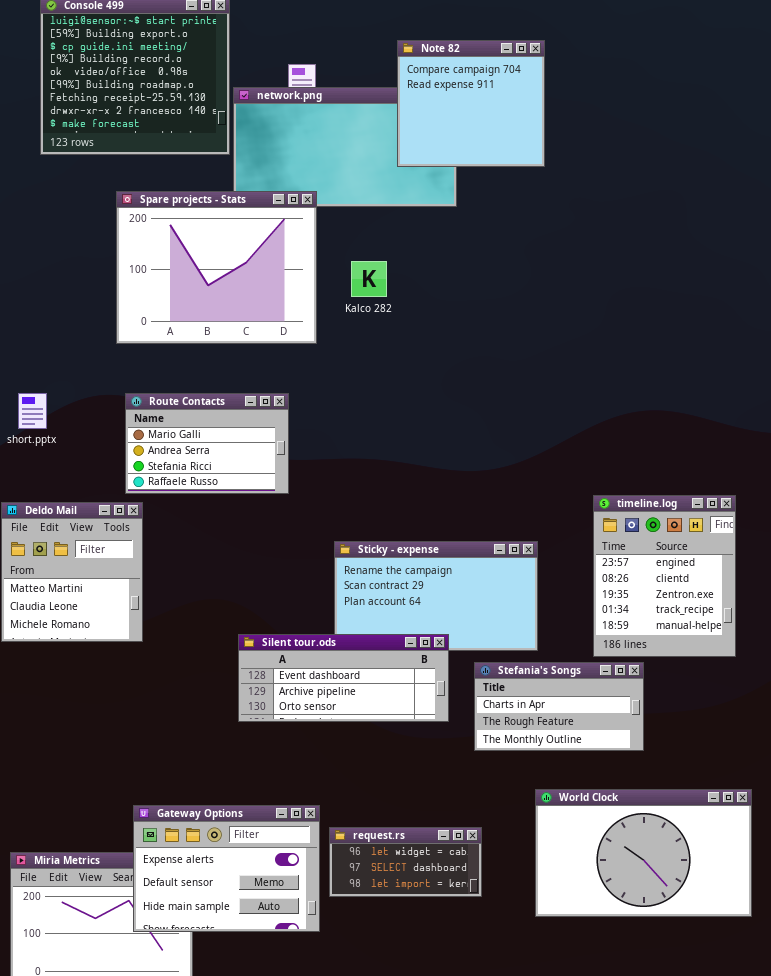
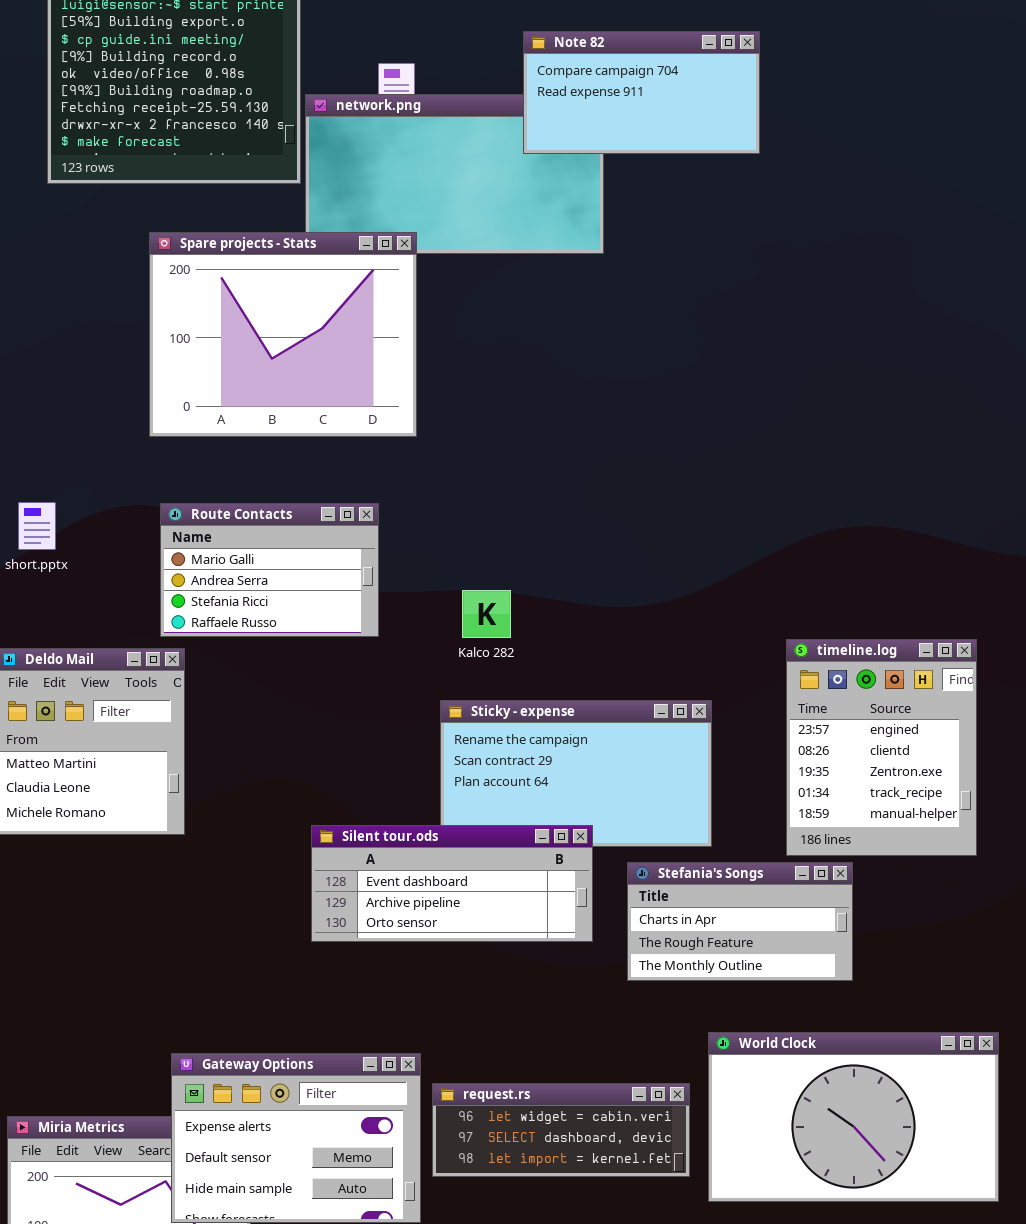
Note 82: [397,40,545,167] -> [523,31,760,154], resized
Kalco 282: [351,261,387,297] -> [462,590,511,638], moved
request.rs: [329,827,482,897] -> [432,1083,690,1177], resized

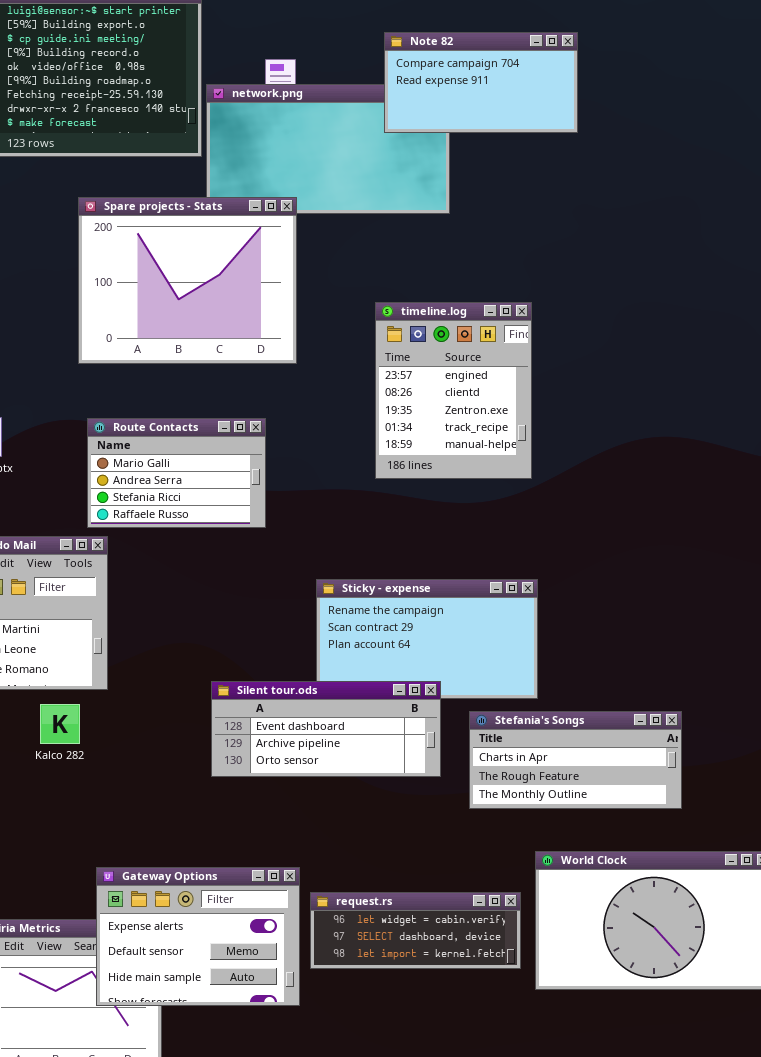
Kalco 282: [462,590,511,638] -> [40,704,80,744], moved
timeline.log: [786,639,977,856] -> [375,302,532,479], moved
Stefania's Songs: [627,862,853,981] -> [469,711,682,809], resized

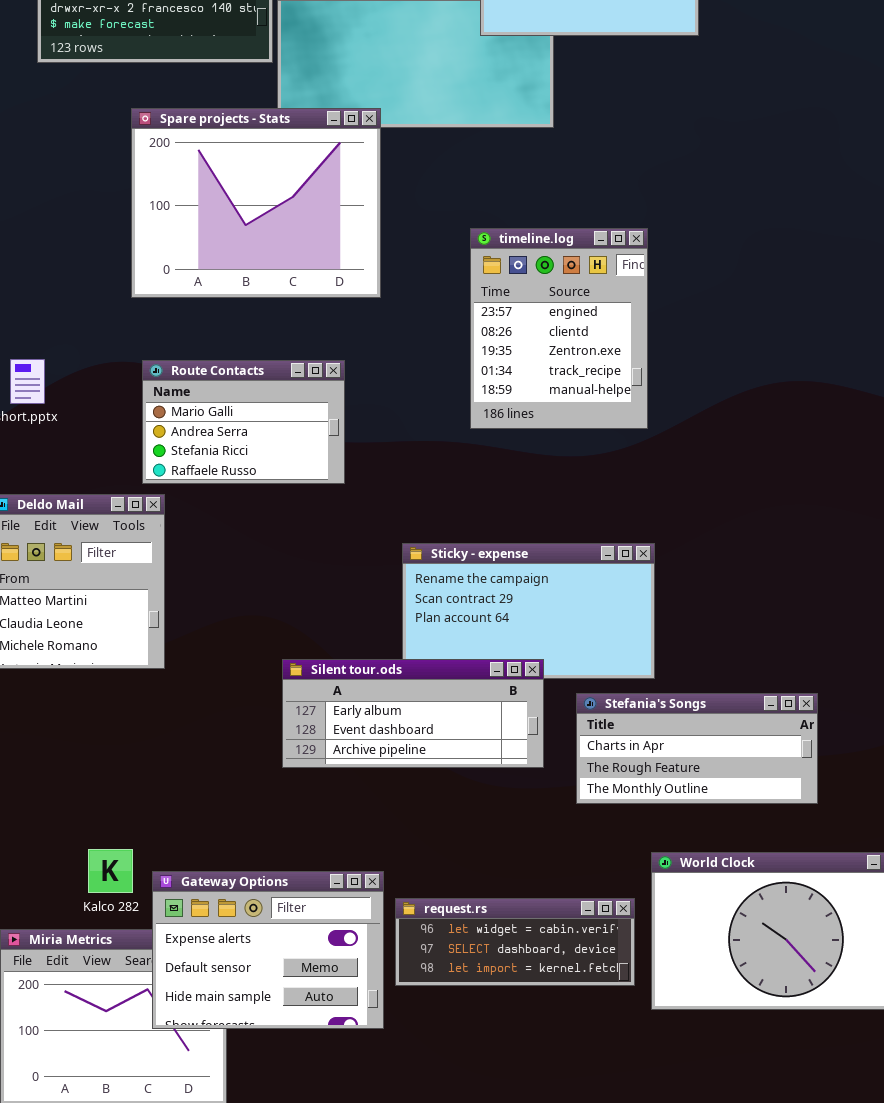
Silent tour.ods: [211,681,441,777] -> [282,659,544,768], scrolled up 1 row
Kalco 282: [40,704,80,744] -> [88,849,133,893], moved

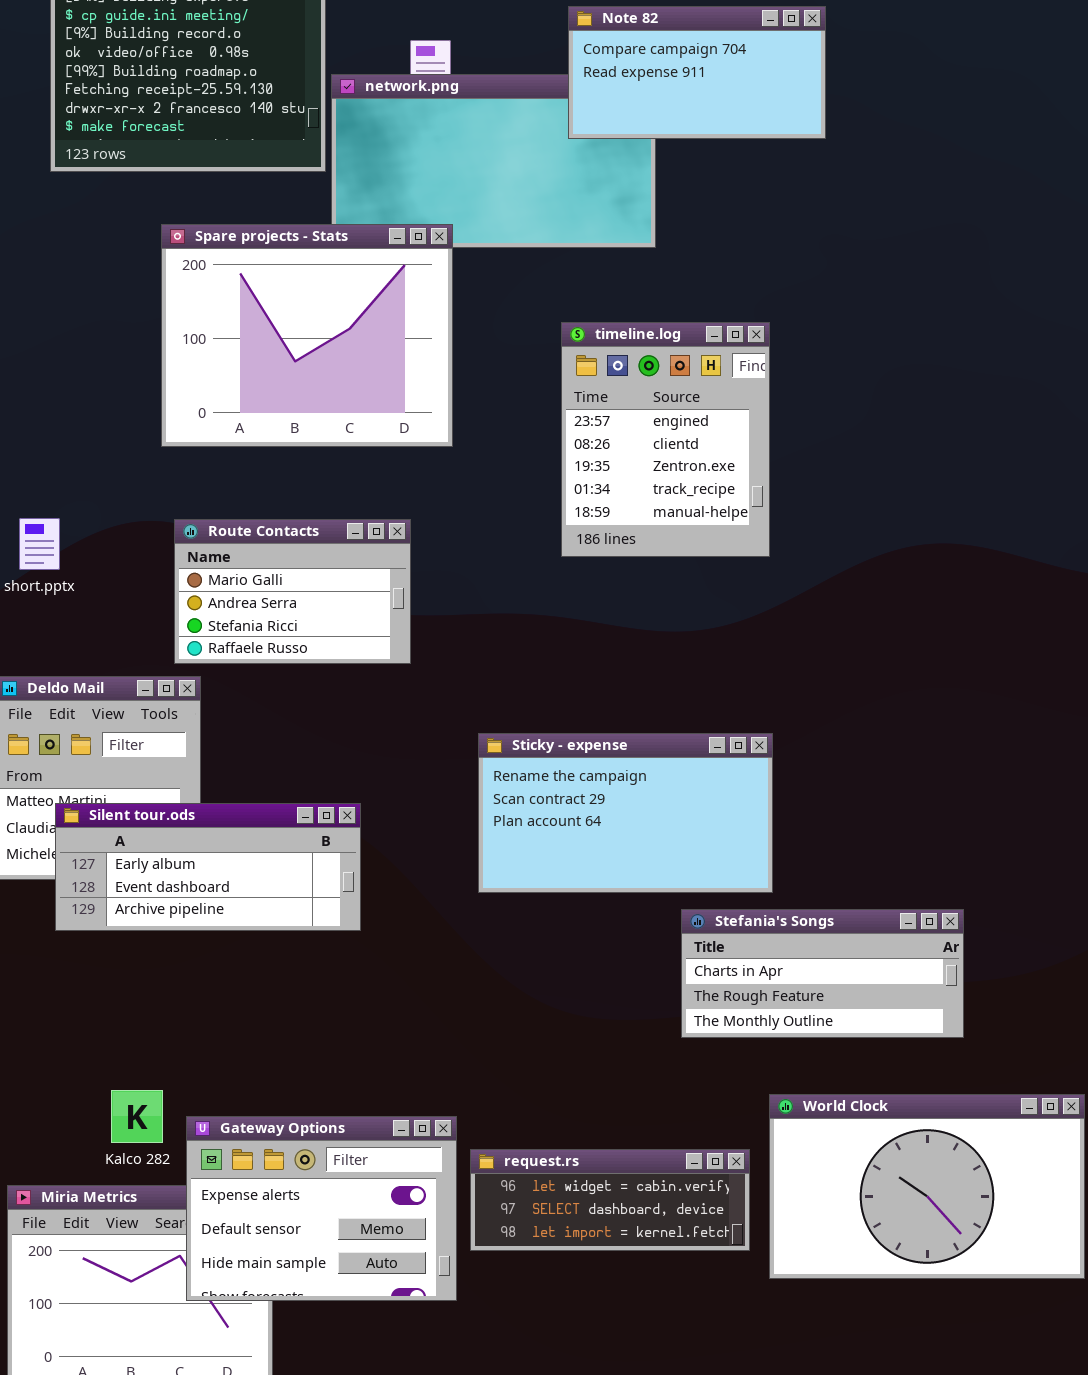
timeline.log: [470,228,648,429] -> [561,322,770,557], moved
Silent tour.ods: [282,659,544,768] -> [55,803,361,931], moved

